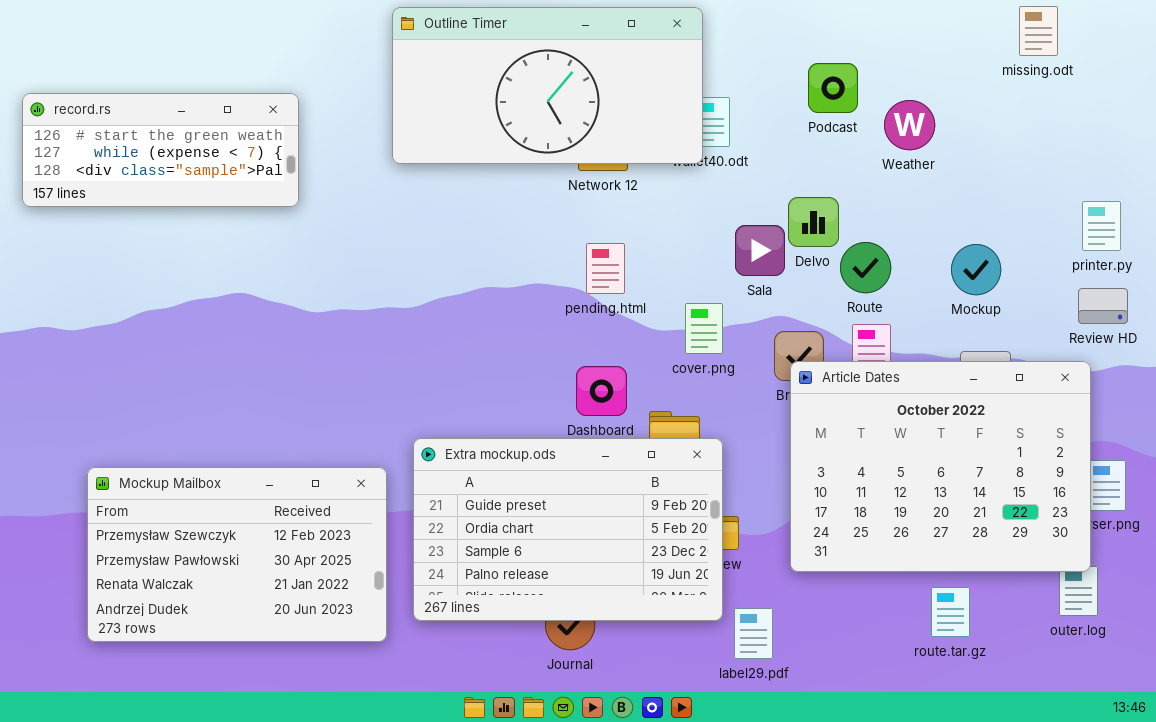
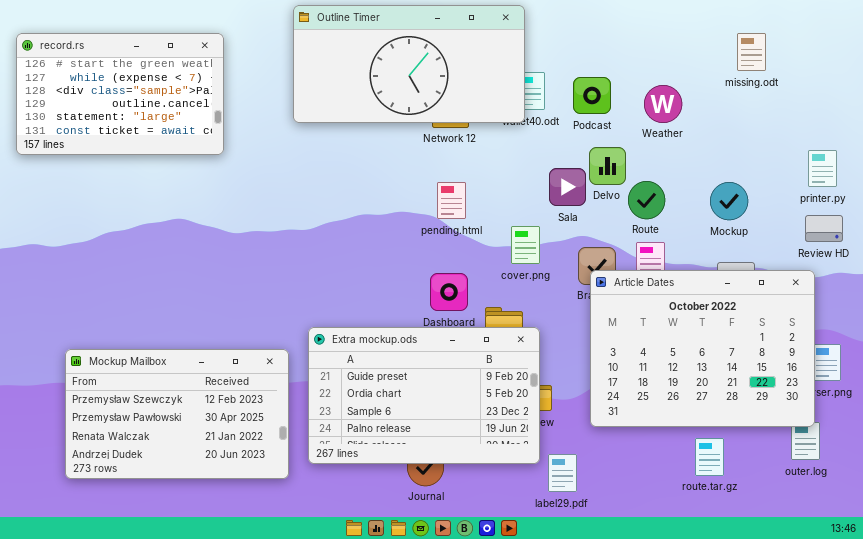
missing.odt: [1019,6,1058,56] -> [737,33,766,71], moved
Podcast: [808,63,858,113] -> [573,77,611,114], moved
record.rs: [22,93,299,207] -> [16,33,224,155], resized
Weather: [884,100,935,150] -> [644,85,682,123], moved

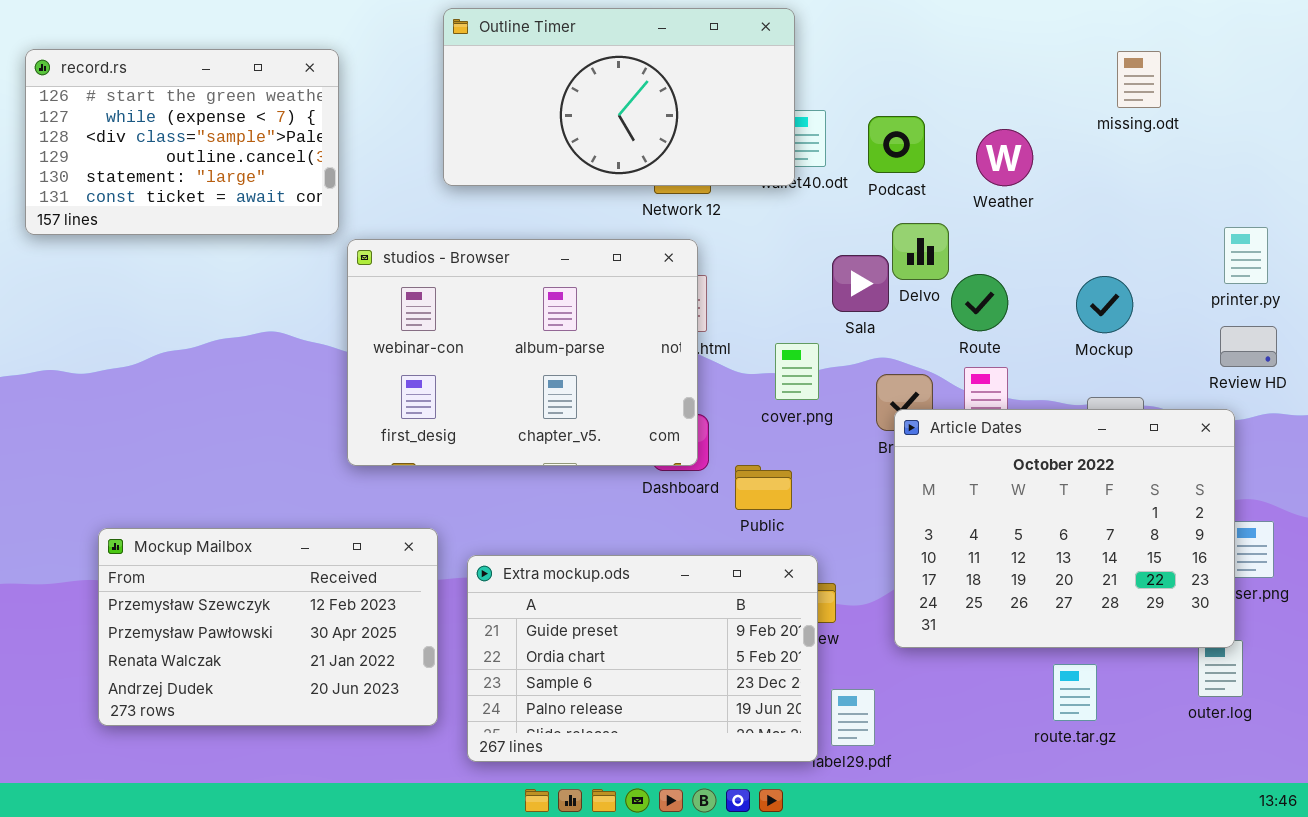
studios - Browser: none -> [347,239,698,466], opened
Extra mockup.ods: [308,327,540,464] -> [467,555,818,762], moved

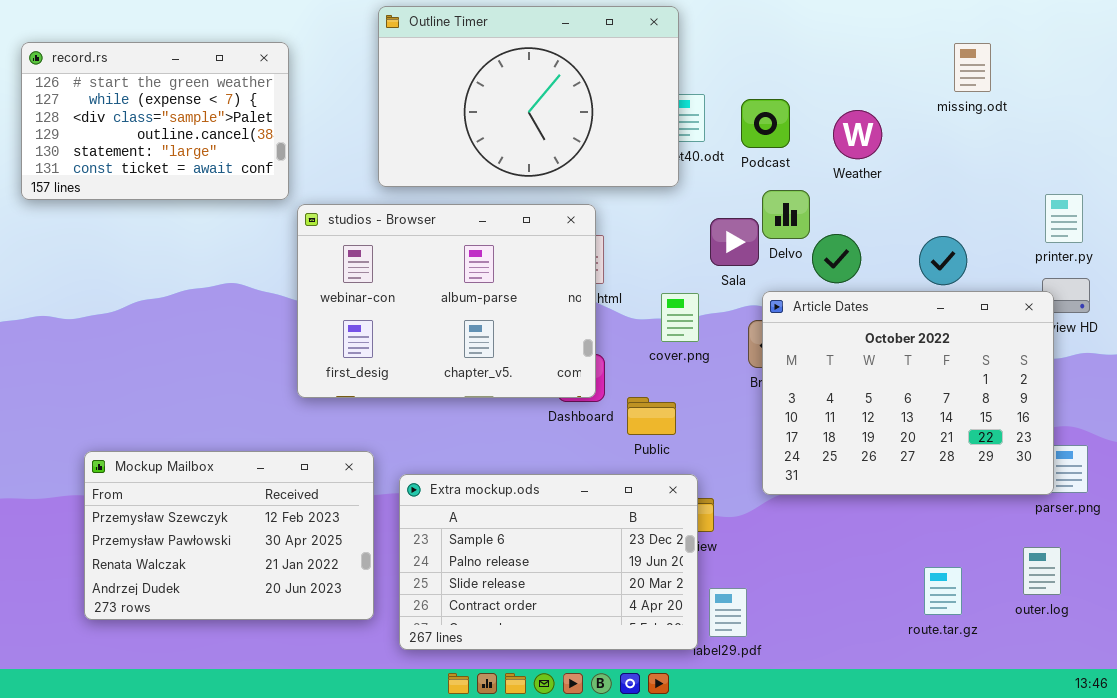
Outline Timer: [443,8,795,186] -> [378,6,679,187], resized
Article Dates: [894,409,1235,648] -> [762,291,1054,495], moved
Extra mockup.ods: [467,555,818,762] -> [399,474,698,650], scrolled down 2 rows
route.tar.gz: [1053,664,1097,721] -> [924,567,962,615], moved

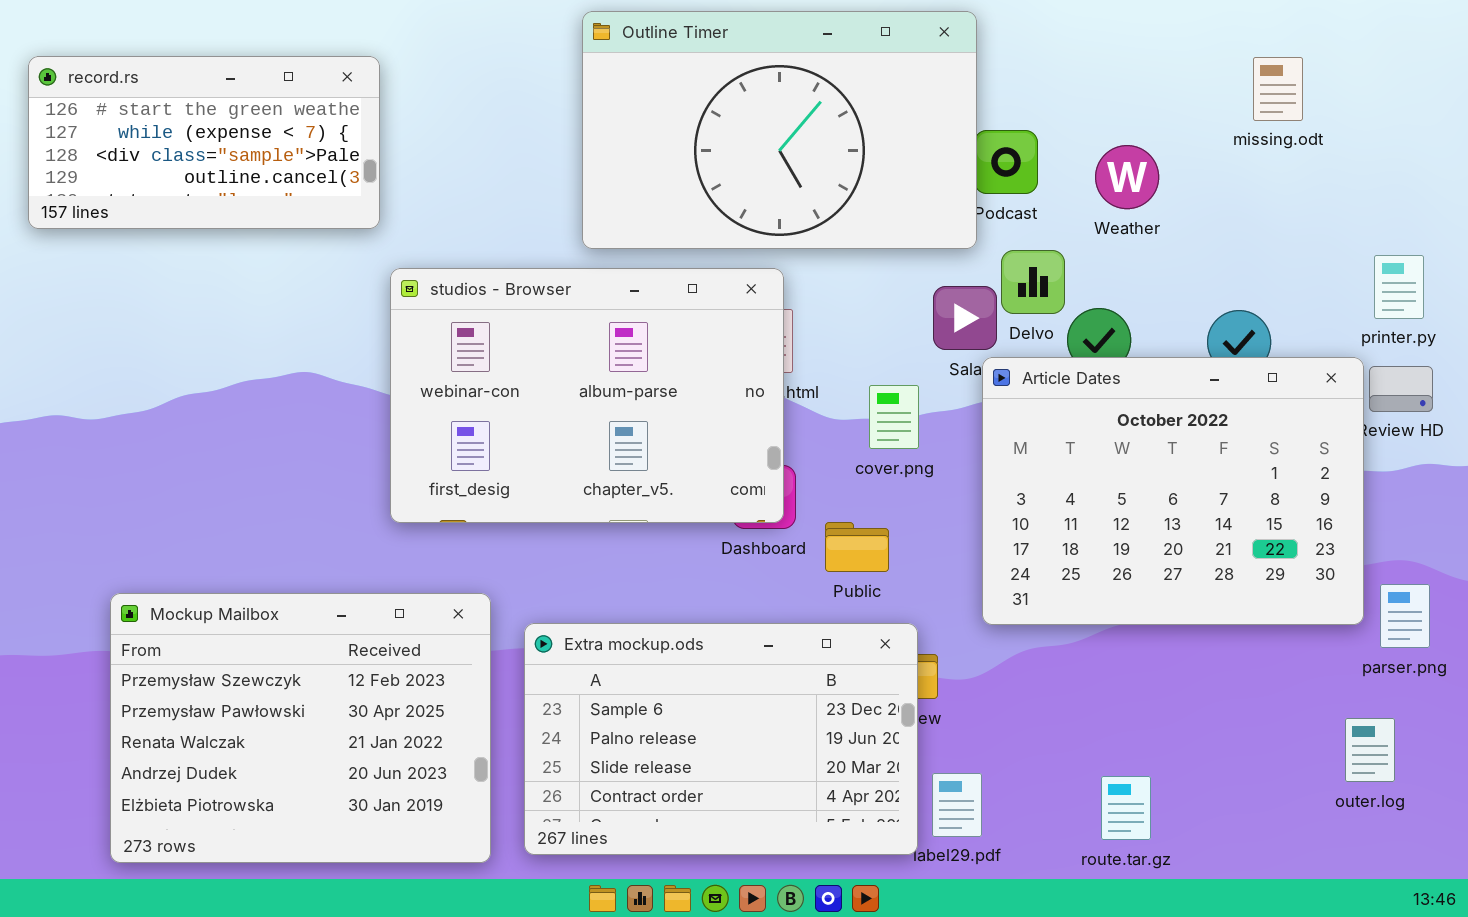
Outline Timer: [378,6,679,187] -> [582,11,977,249], moved
record.rs: [21,42,289,200] -> [28,56,380,229], resized
Article Dates: [762,291,1054,495] -> [982,357,1364,625], moved
Mockup Mailbox: [84,451,374,620] -> [110,593,491,863], resized
route.tar.gz: [924,567,962,615] -> [1101,776,1151,840], moved

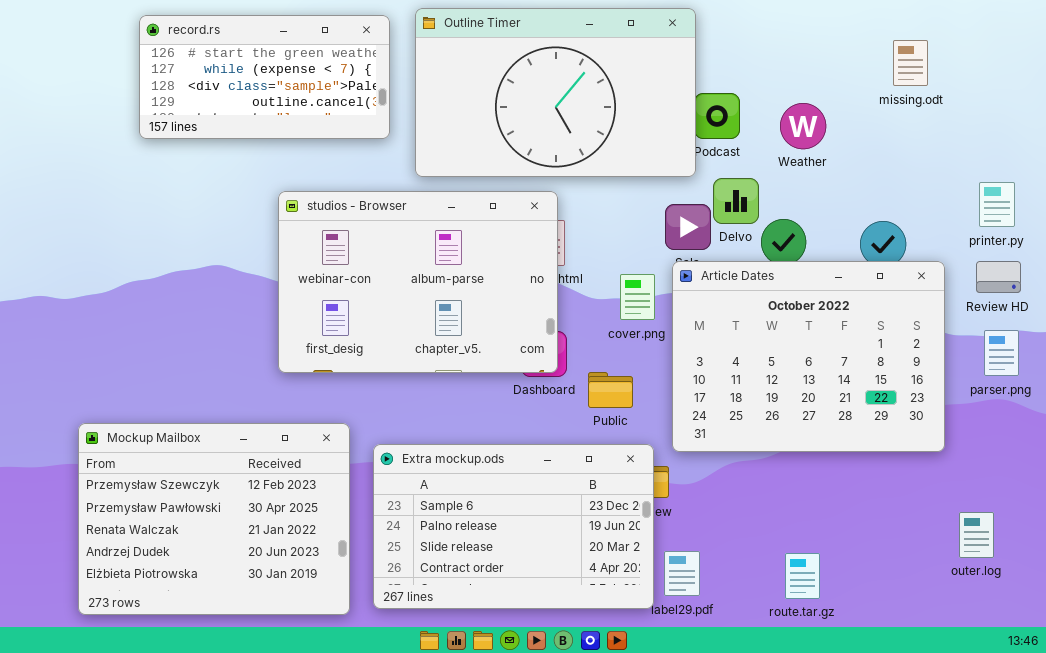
record.rs: [28,56,380,229] -> [139,15,390,139], moved
Article Dates: [982,357,1364,625] -> [672,261,945,452], moved
parser.png: [1380,584,1430,648] -> [984,330,1019,376], moved

